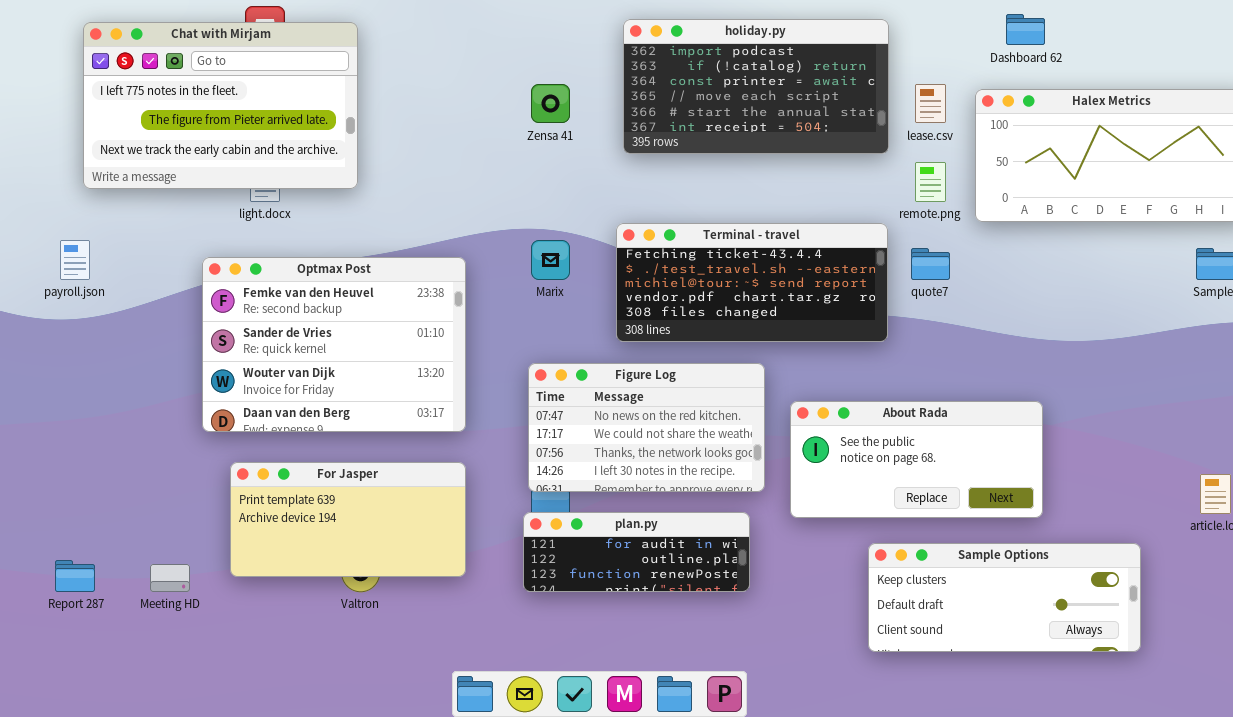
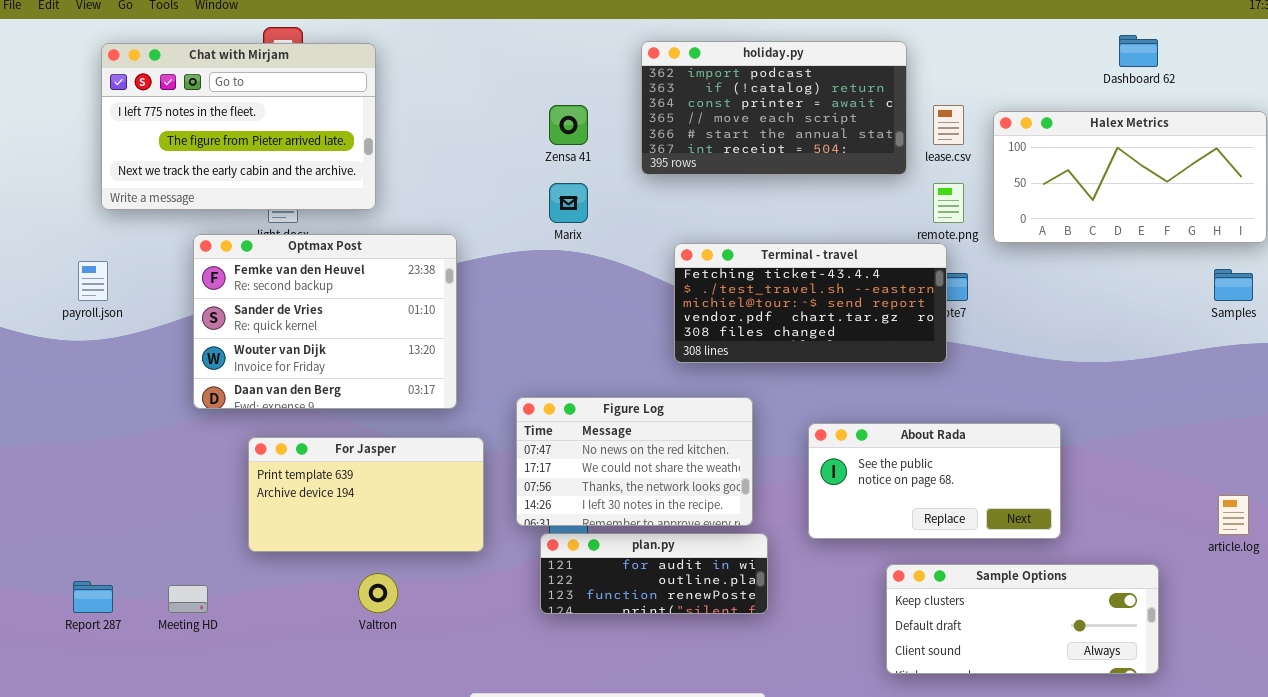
Dashboard 62: [1006,14,1045,45] -> [1119,35,1158,67], moved
Terminal - travel: [616,223,888,342] -> [674,243,947,363], moved
Marix: [531,240,570,280] -> [549,183,588,223], moved
Optmax Post: [202,257,466,432] -> [193,234,457,409], moved
Figure Log: [528,363,765,492] -> [516,397,753,526], moved
For Jasper: [230,462,466,577] -> [248,437,484,552], moved

